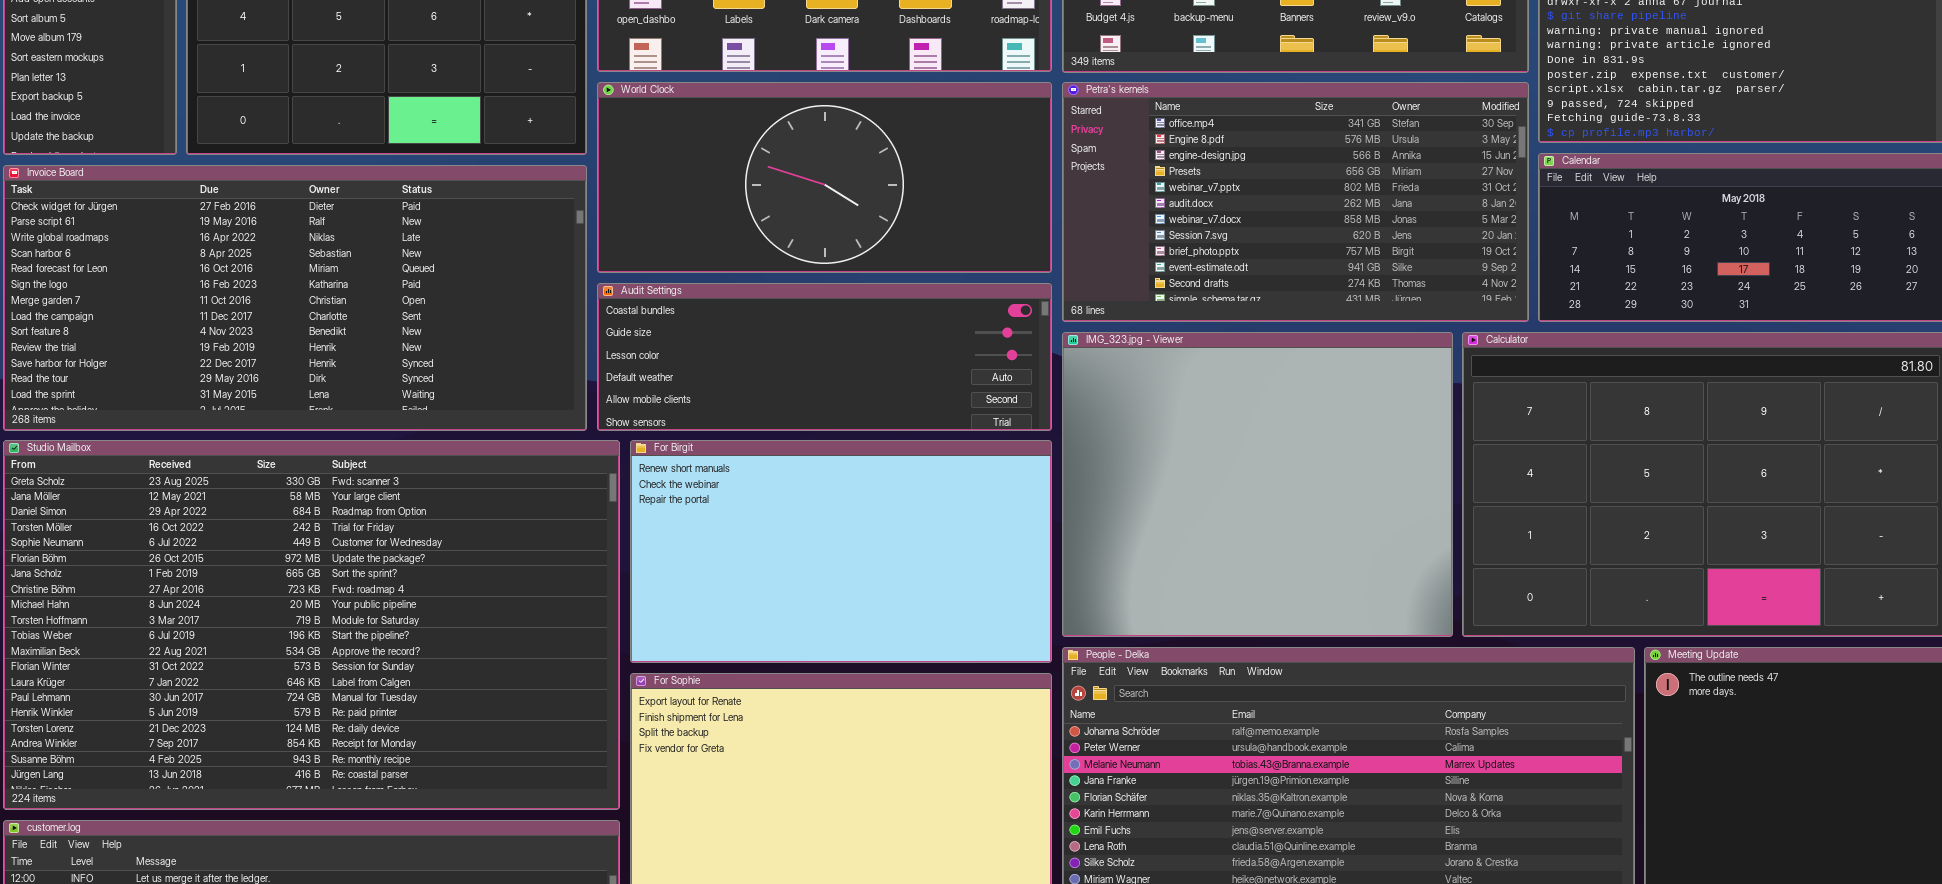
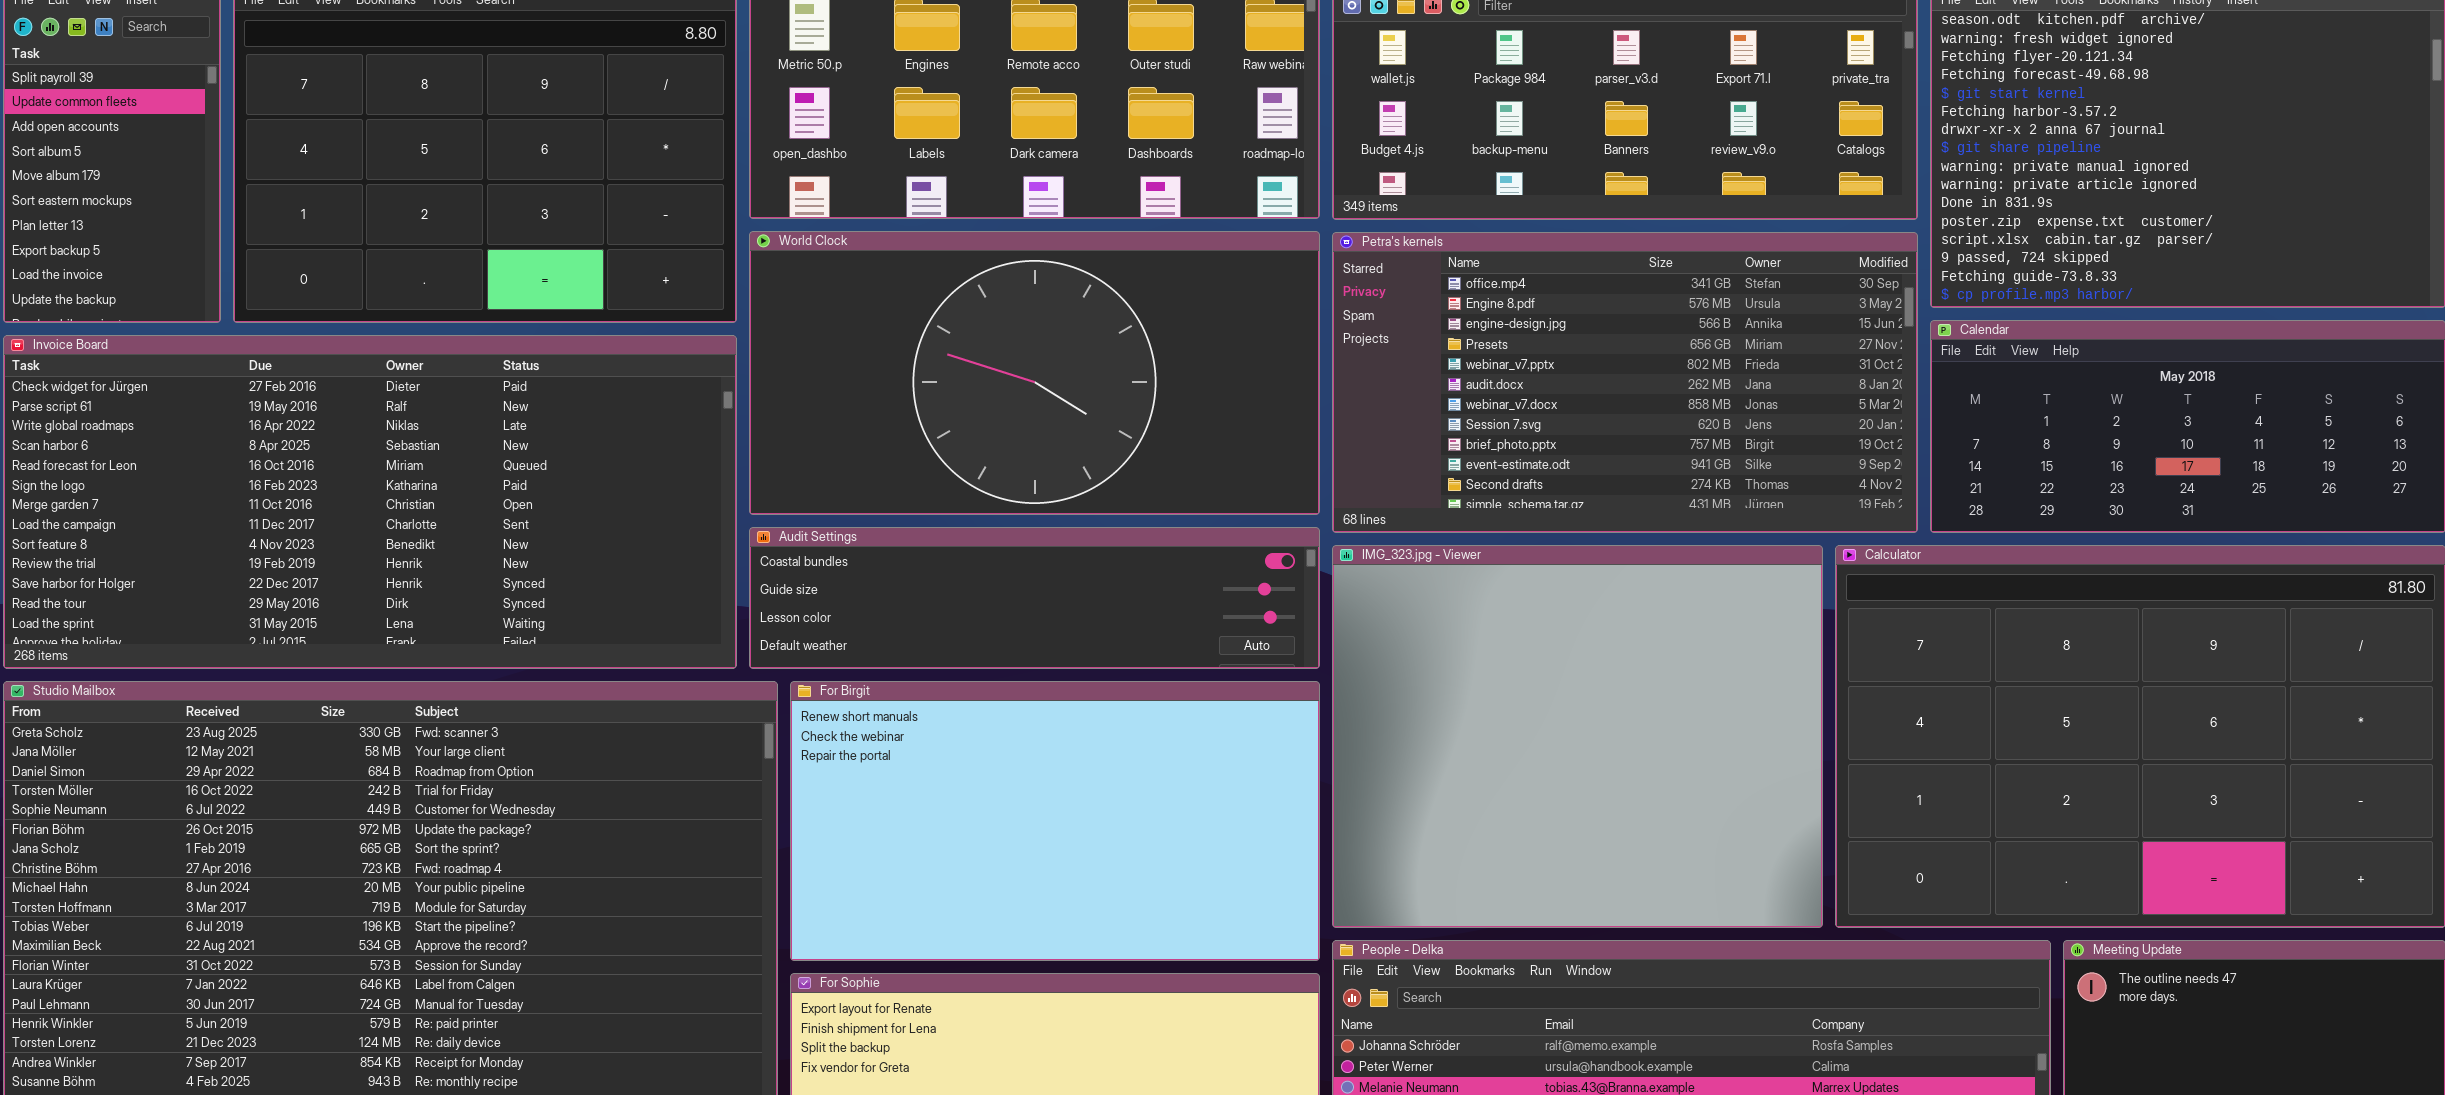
World Clock: [597,82,1052,273] -> [749,231,1320,515], resized
Audit Settings: [597,283,1052,431] -> [749,527,1320,669], resized

